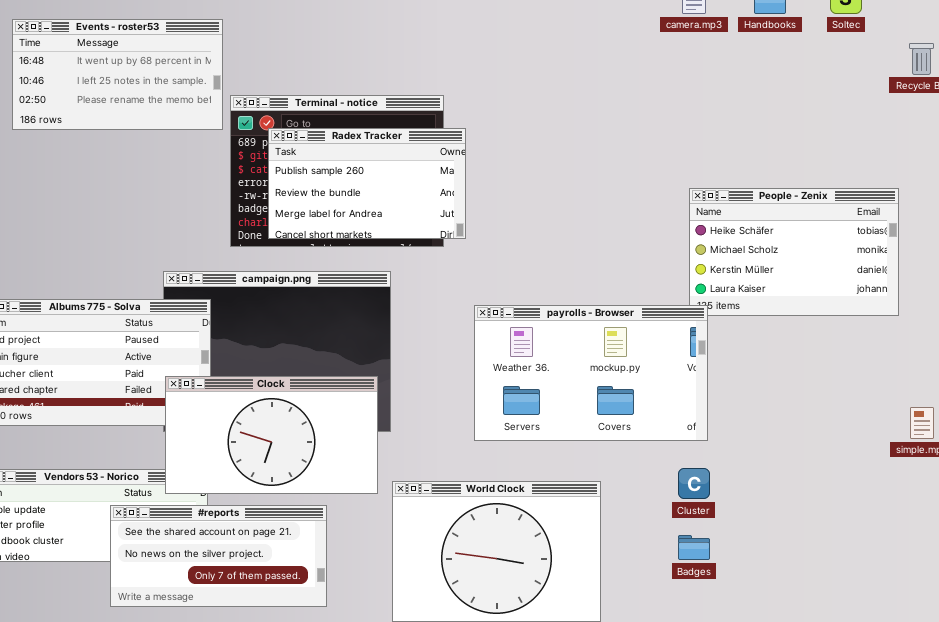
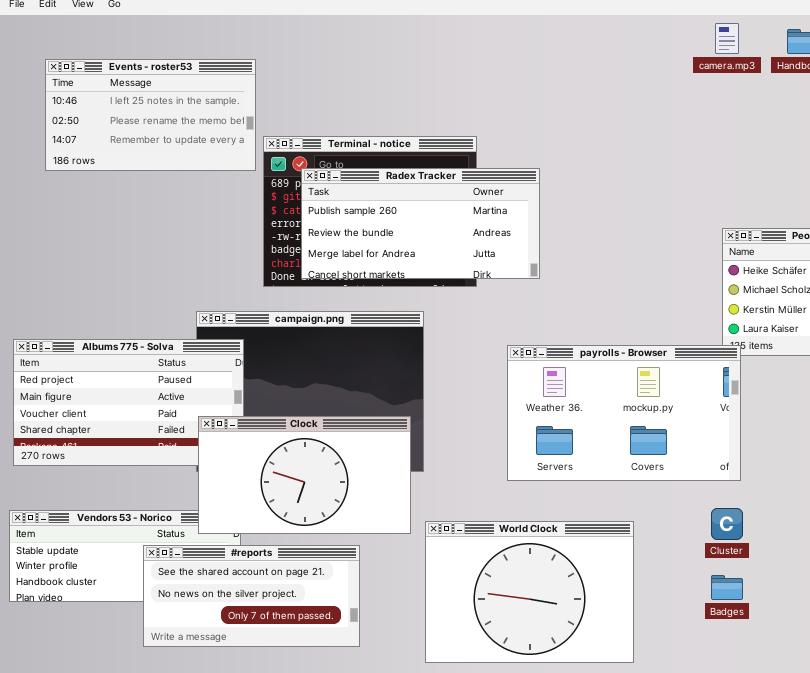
Events - roster53: [12,19,223,130] -> [45,59,256,171], scrolled down 1 row
Radex Tracker: [268,128,466,239] -> [301,168,540,279], resized

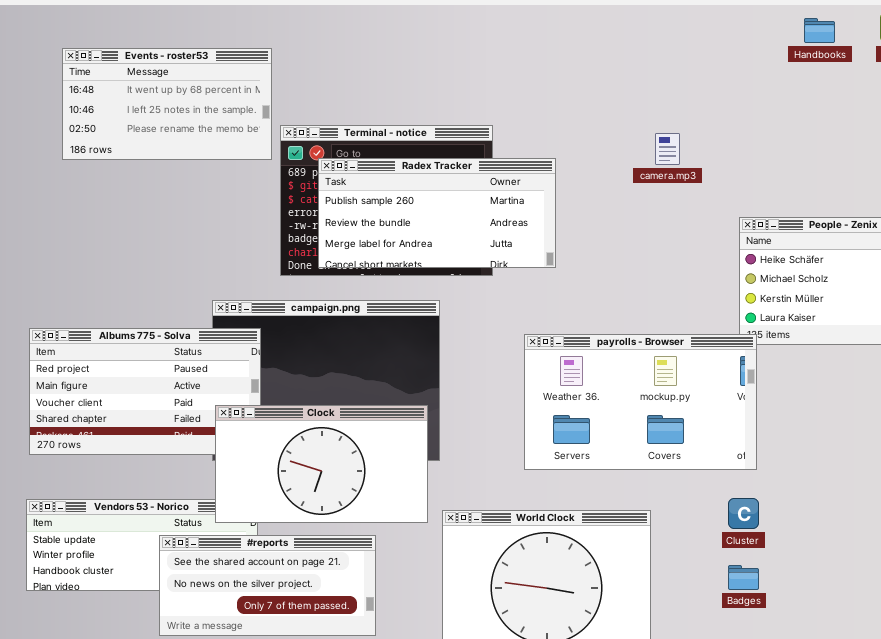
camera.mp3: [715,23,739,54] -> [655,133,680,165], moved
Events - roster53: [45,59,256,171] -> [62,48,272,160], scrolled up 1 row

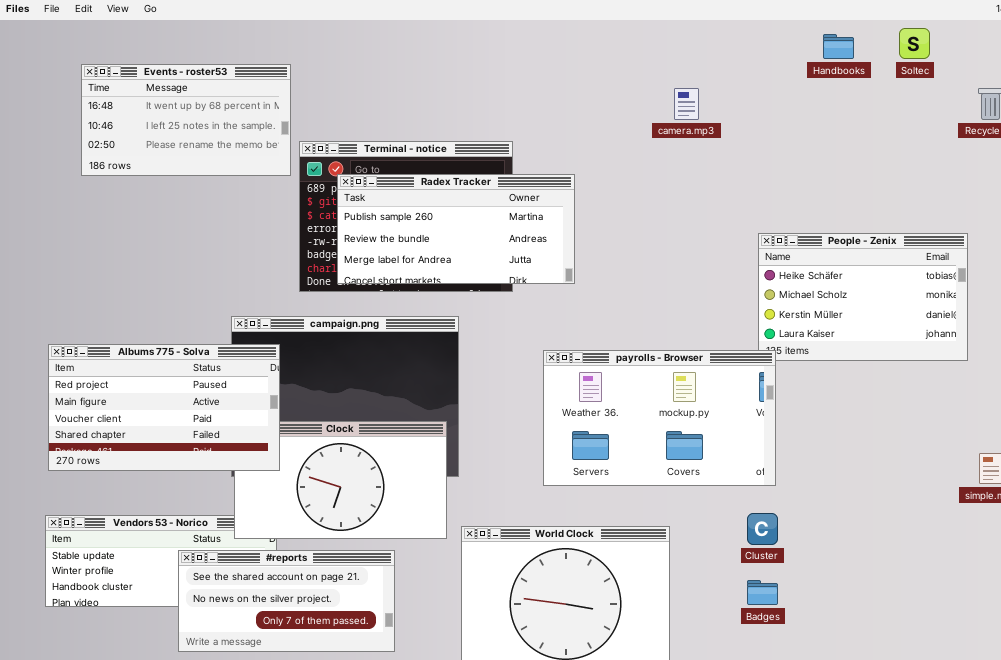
camera.mp3: [655,133,680,165] -> [674,88,699,120], moved
Albums 775 - Solva: [29,328,261,455] -> [48,344,280,471], raised

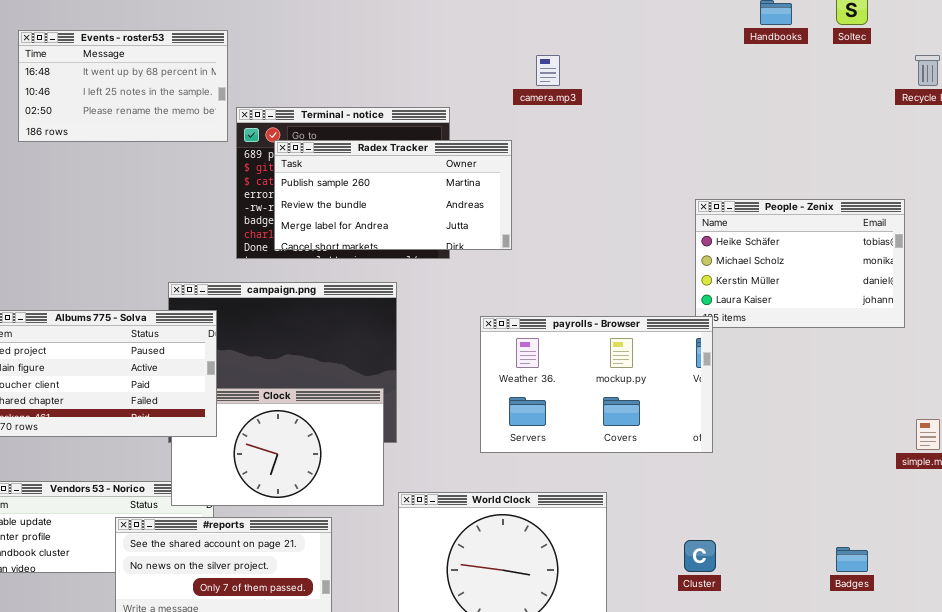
camera.mp3: [674,88,699,120] -> [536,55,560,86], moved
Cluster: [747,513,778,545] -> [684,540,716,572], moved
Badges: [747,580,778,605] -> [836,547,868,572], moved

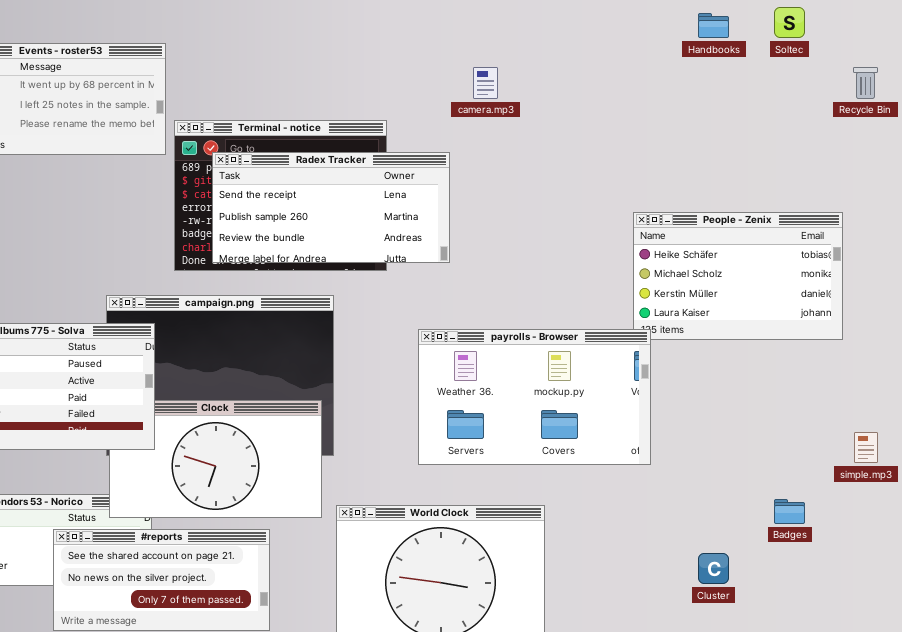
Radex Tracker: [274,140,512,250] -> [212,152,450,263], scrolled up 1 row
Cluster: [684,540,716,572] -> [698,553,729,584], moved
Badges: [836,547,868,572] -> [774,499,805,524], moved

